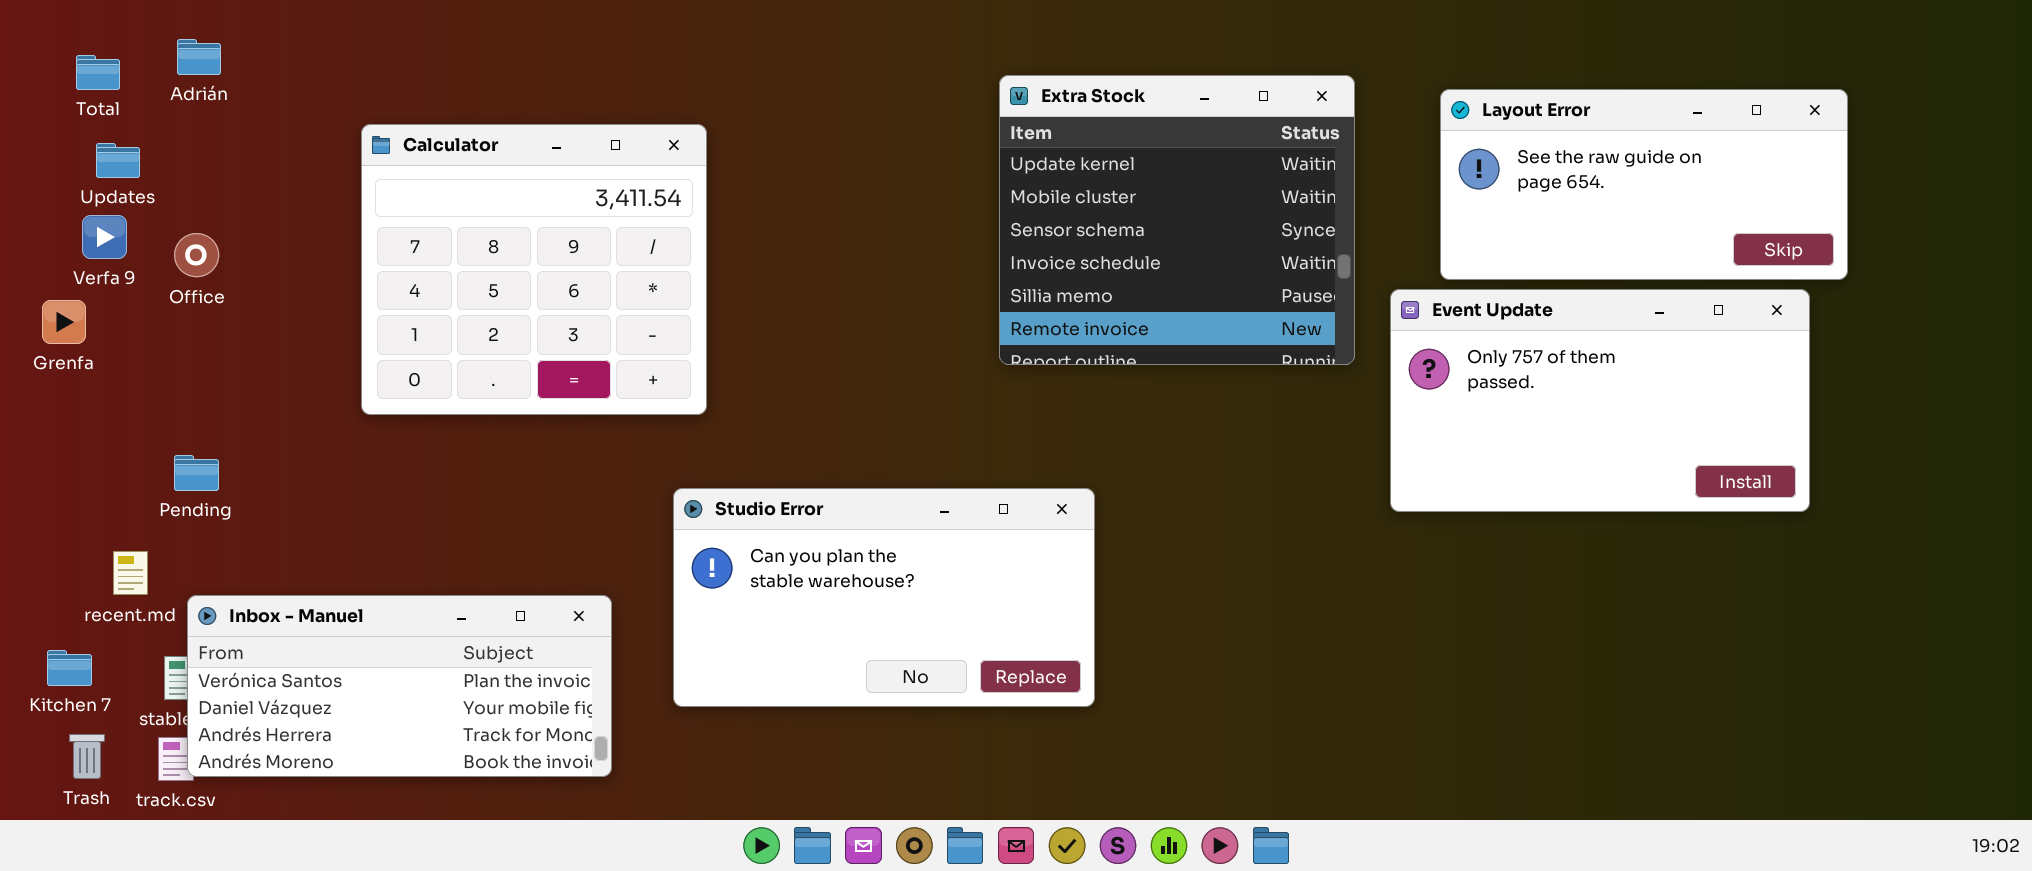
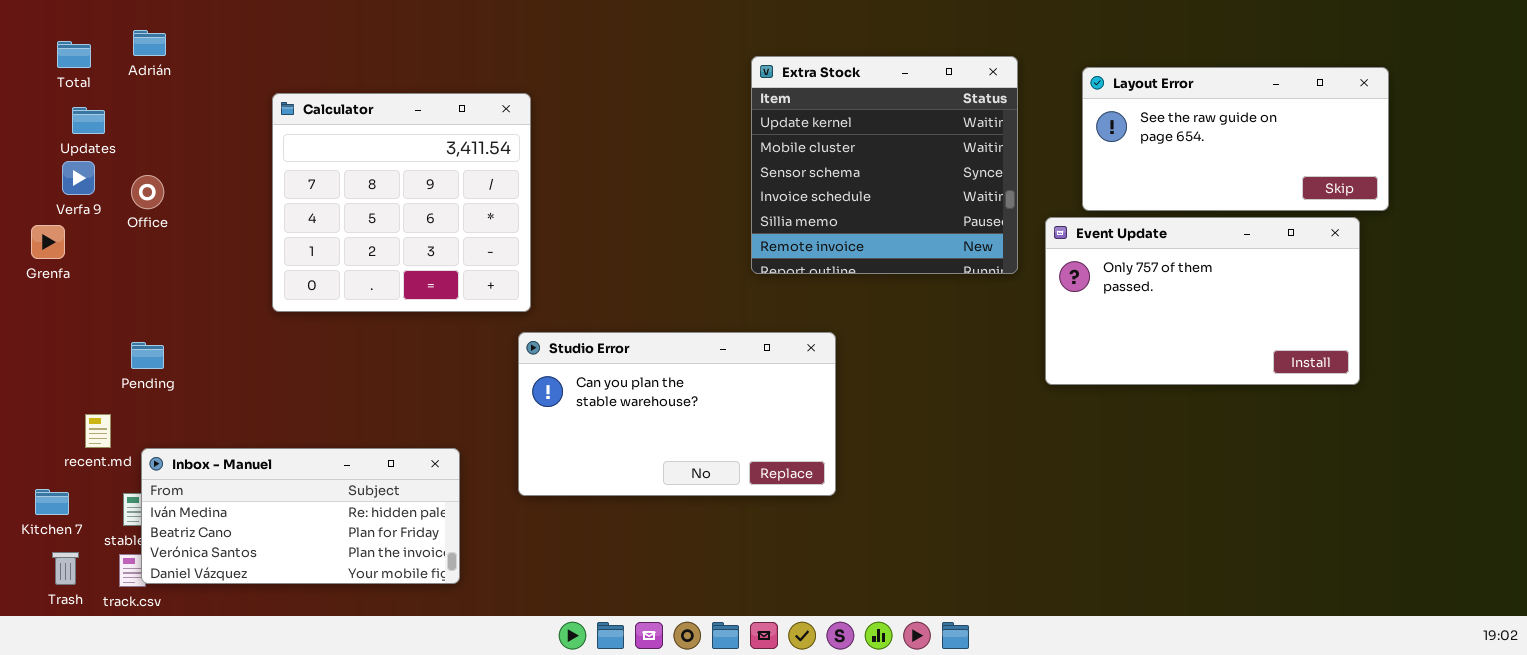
Studio Error: [673,488,1095,707] -> [518,332,836,496], moved
Inbox - Manuel: [187,595,612,777] -> [141,448,460,584], scrolled up 2 rows

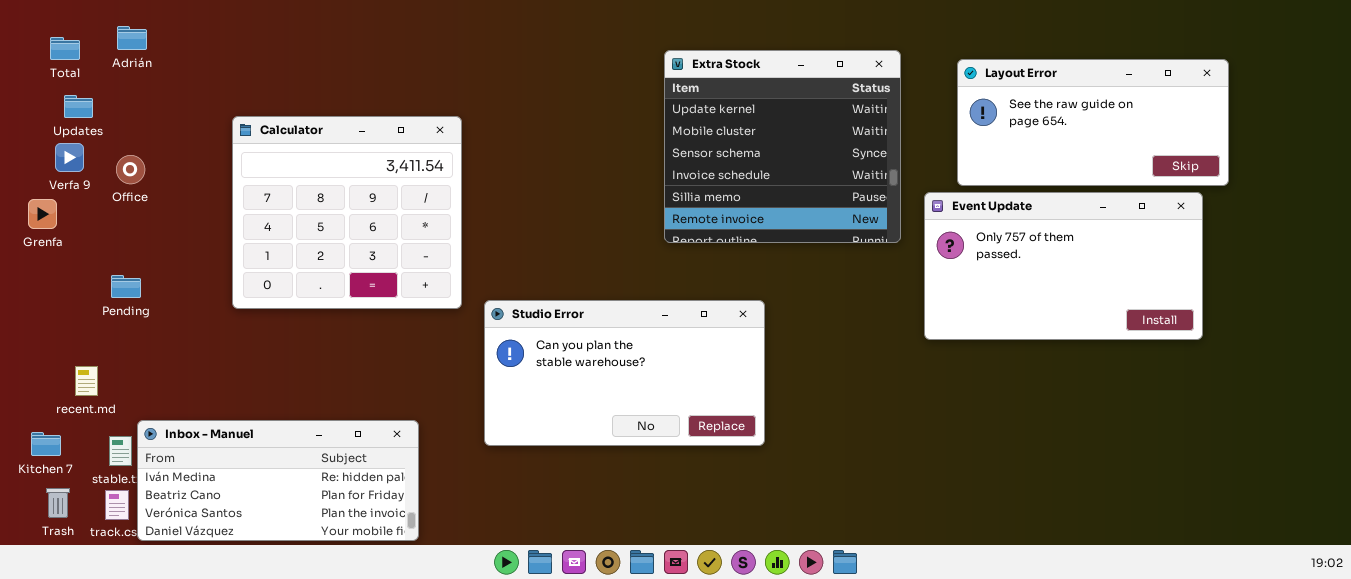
Calculator: [272,93,531,312] -> [232,116,462,309], moved
Studio Error: [518,332,836,496] -> [484,300,765,446], moved
Pending: [131,342,164,369] -> [111,275,141,298], moved
Inbox - Manuel: [141,448,460,584] -> [137,420,419,541], moved

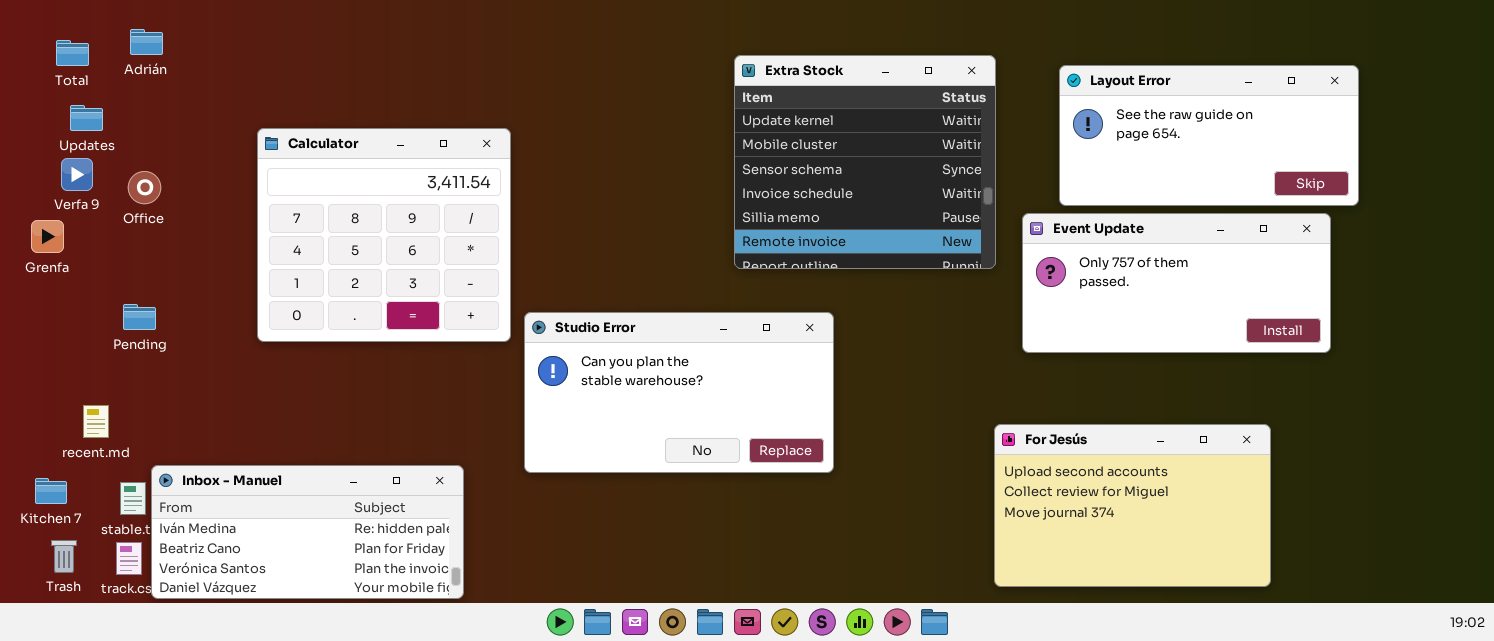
Event Update: [924,192,1203,340] -> [1022,213,1331,353], resized
Studio Error: [484,300,765,446] -> [524,312,834,473], moved
For Jesús: none -> [994,424,1271,587], opened

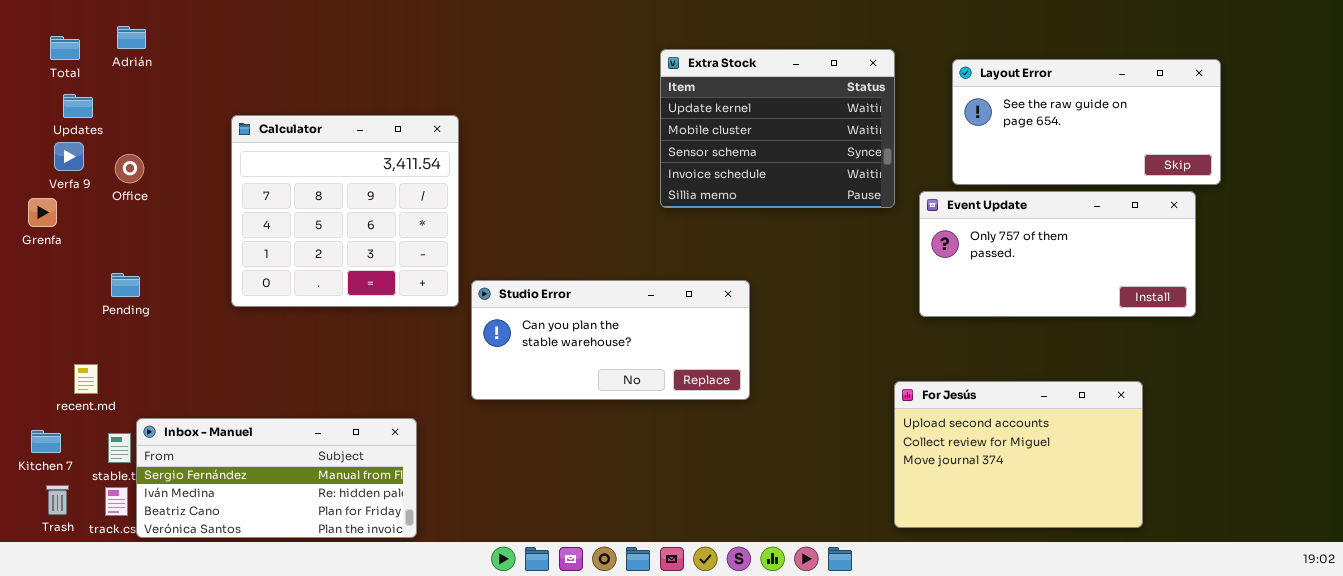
Extra Stock: [734,55,996,269] -> [660,49,895,208], resized
Studio Error: [524,312,834,473] -> [471,280,750,400], resized
Inbox - Manuel: [151,465,464,599] -> [136,418,417,538], scrolled up 1 row

